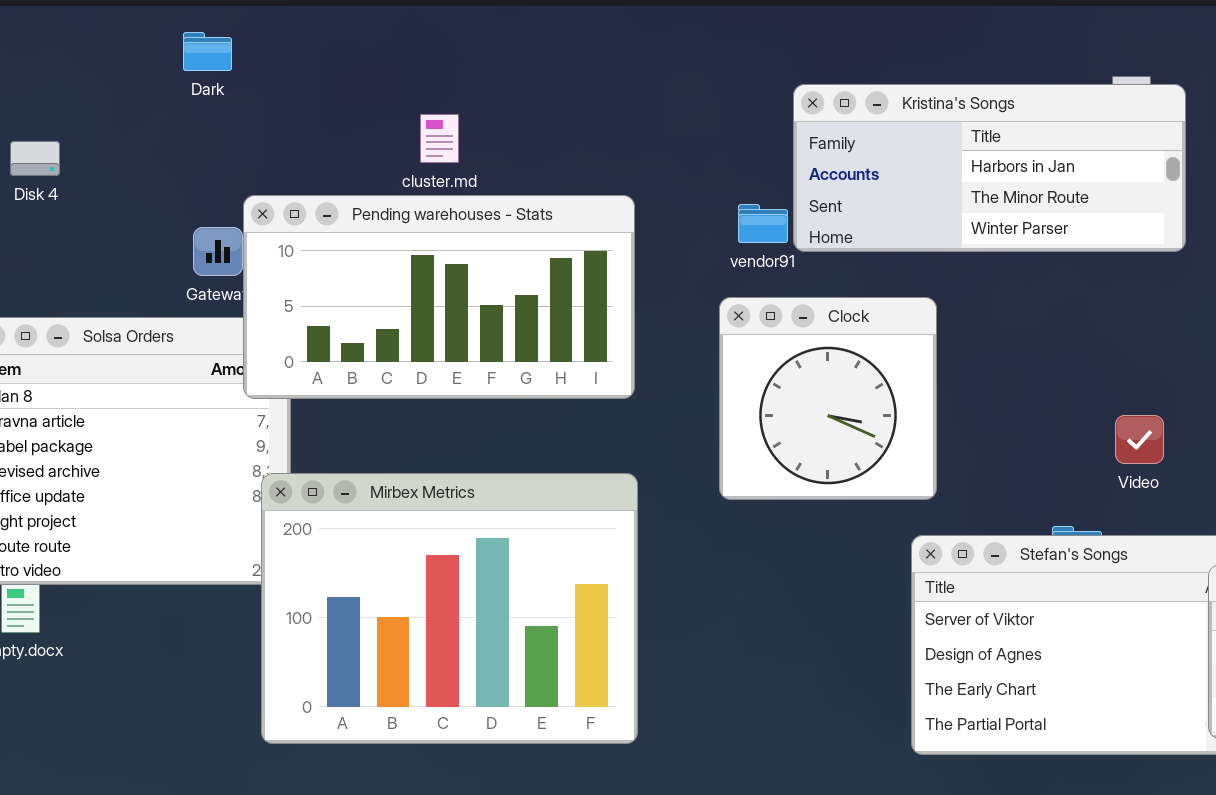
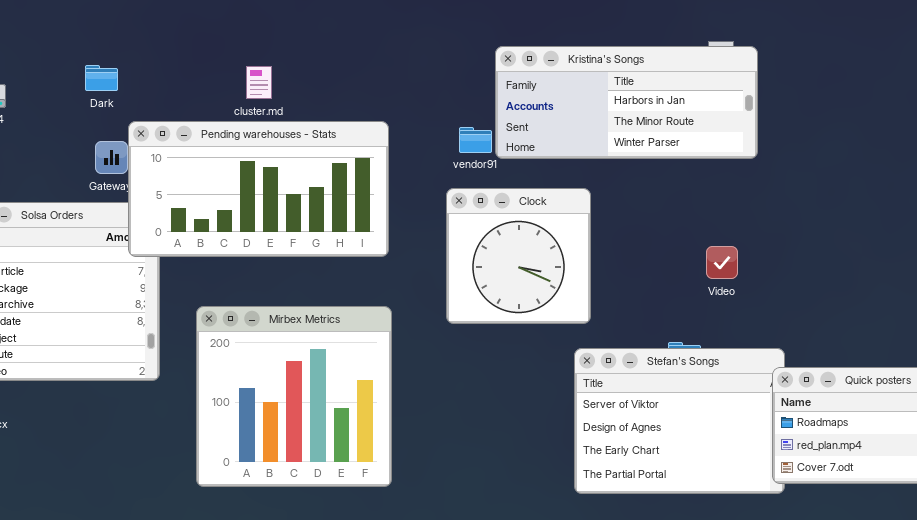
Dark: [183,32,232,71] -> [85,65,118,91], moved
Video: [1115,415,1164,464] -> [706,246,738,279], moved
Mirbex Metrics: [261,473,638,744] -> [196,306,392,487], resized

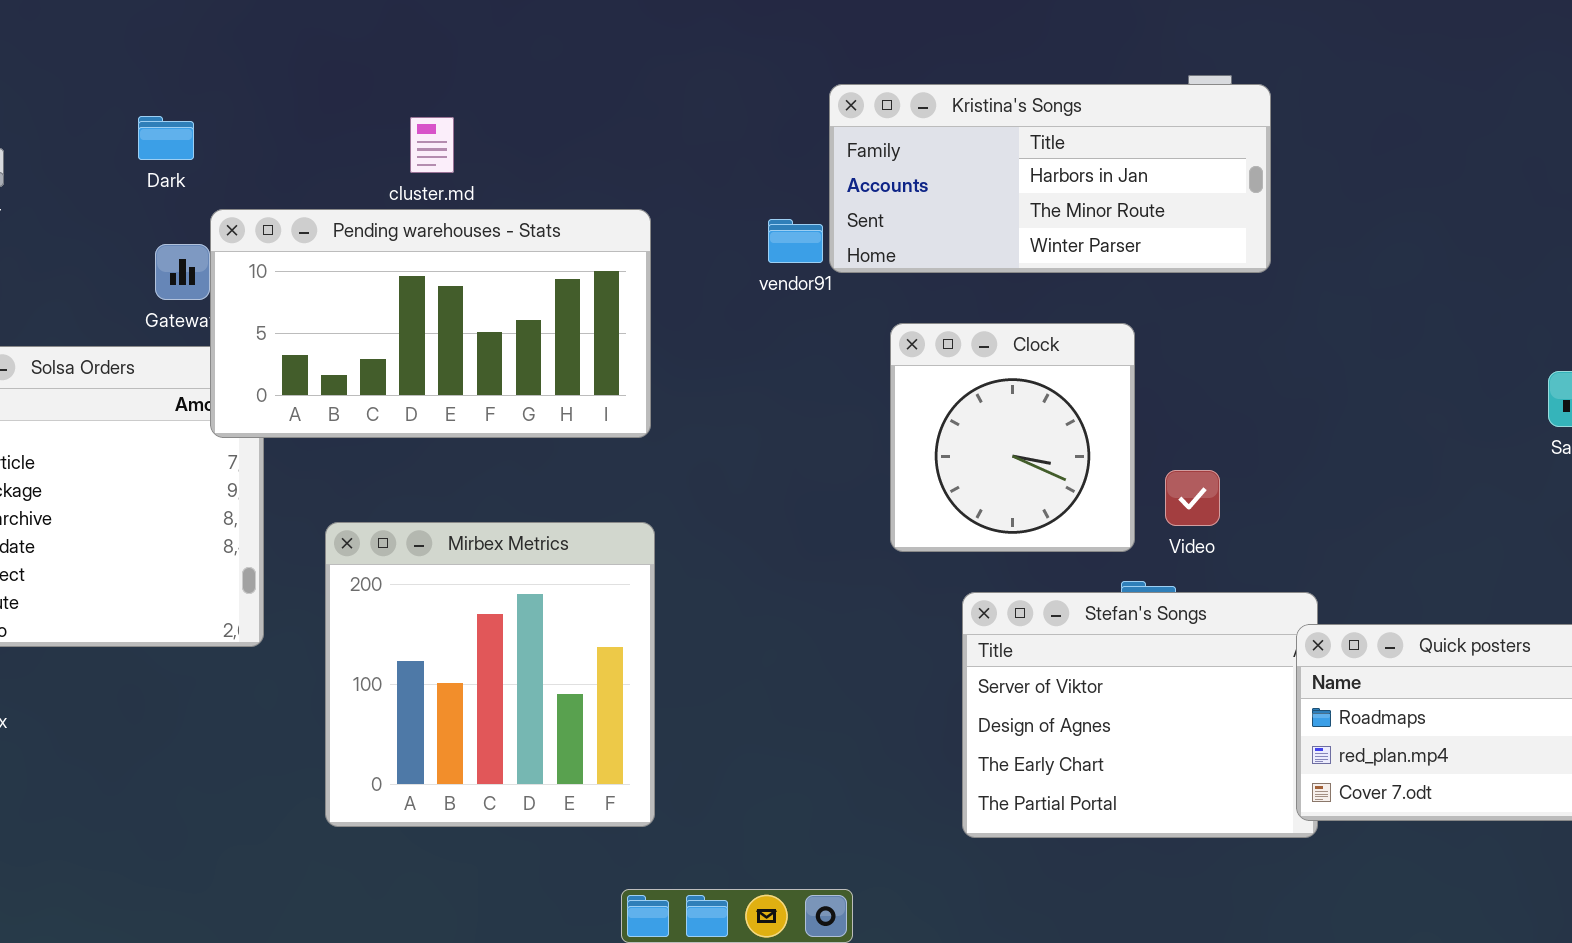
Clock: [446,188,591,324] -> [890,323,1135,552], moved
Video: [706,246,738,279] -> [1165,470,1220,526], moved

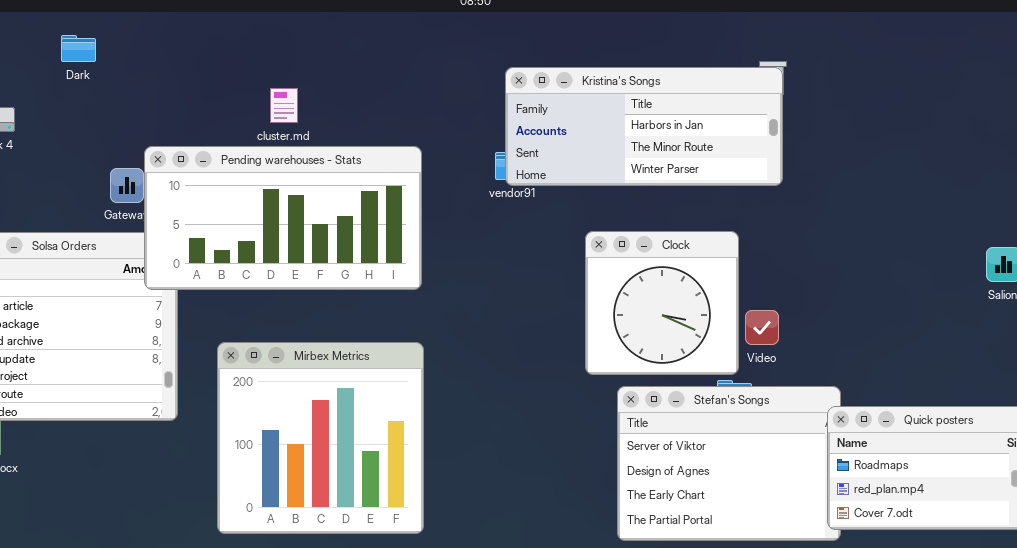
Kristina's Songs: [829,84,1271,273] -> [505,67,783,186], moved
Dark: [138,116,194,160] -> [61,35,96,62], moved
Clock: [890,323,1135,552] -> [585,231,739,375], moved

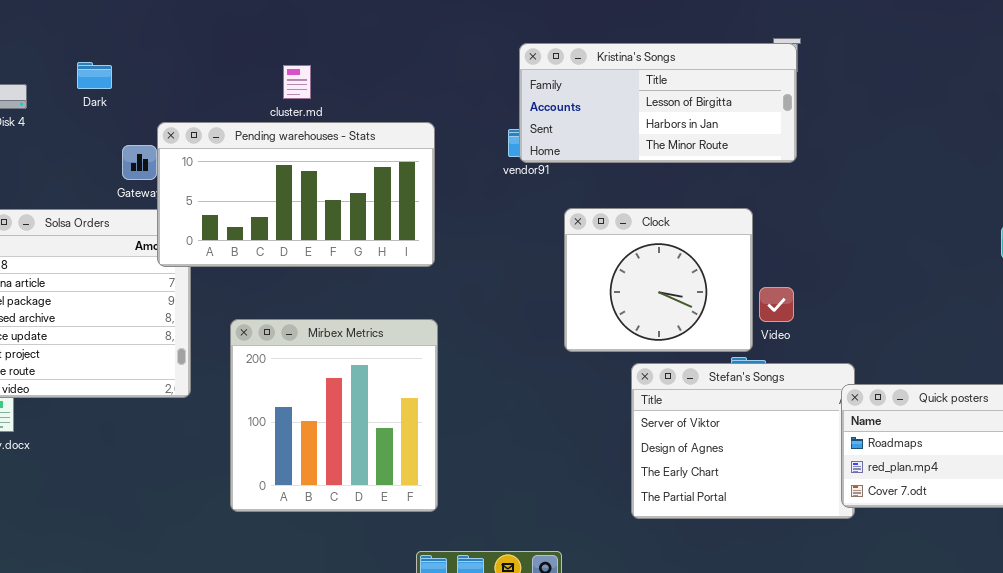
Dark: [61,35,96,62] -> [77,62,112,89], moved
Kristina's Songs: [505,67,783,186] -> [519,43,797,163], scrolled up 1 row
Clock: [585,231,739,375] -> [564,208,753,352], resized

